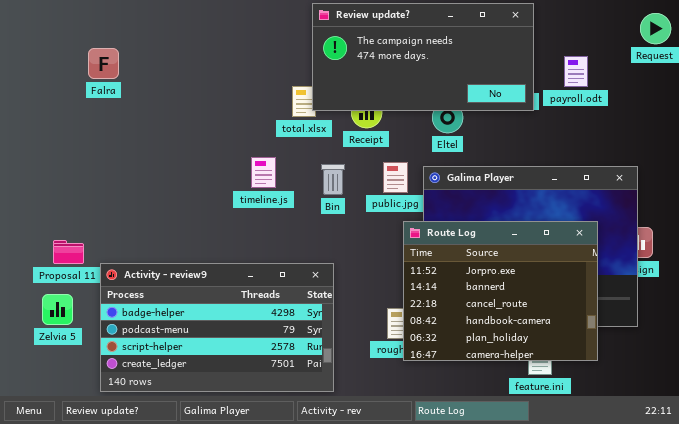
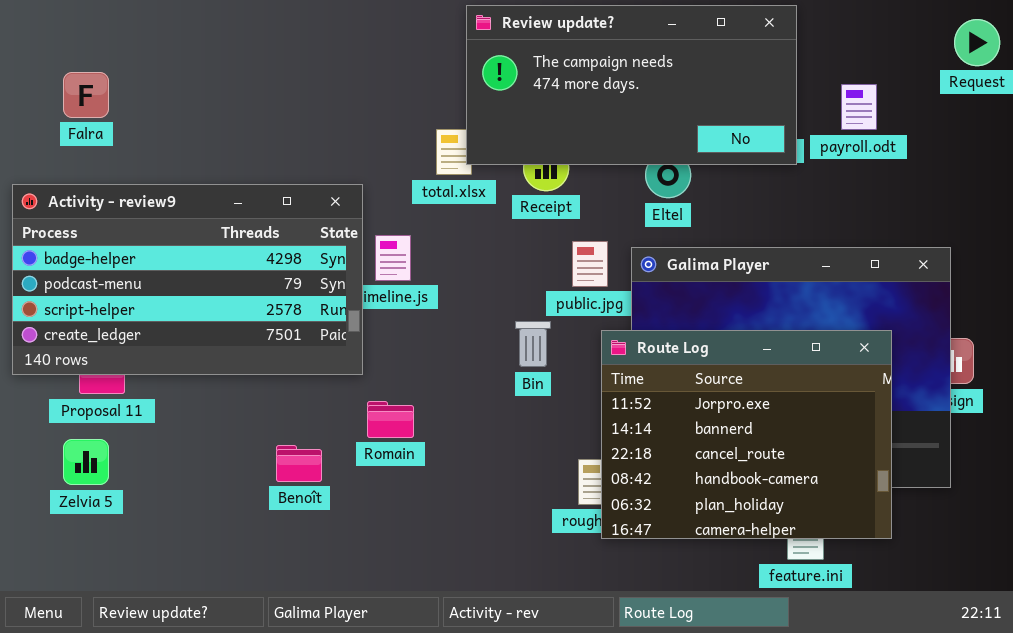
Falra: [88,48,119,79] -> [63,72,109,118], moved
Bin: [321,164,345,195] -> [515,321,551,367], moved
Activity - review9: [100,263,334,392] -> [12,184,363,375], moved

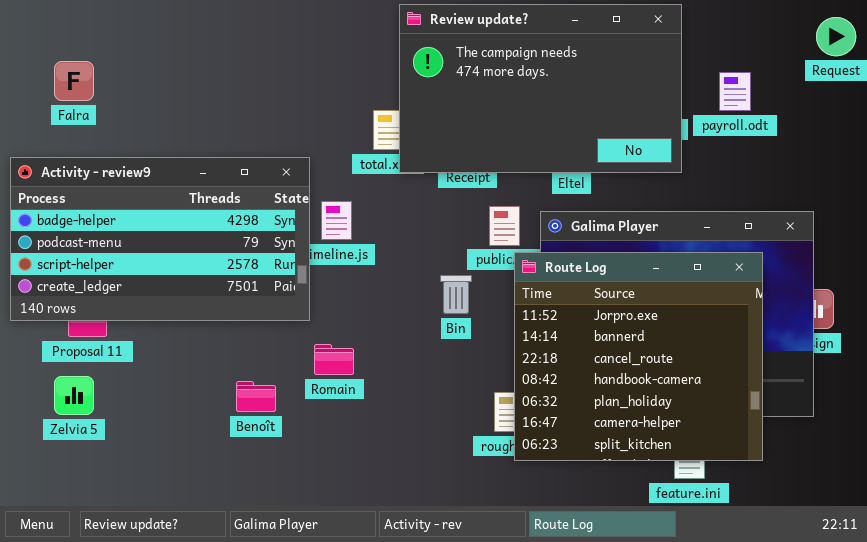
Review update?: [466,5,797,165] -> [399,4,682,173], resized
Route Log: [601,330,892,539] -> [514,252,763,461], resized

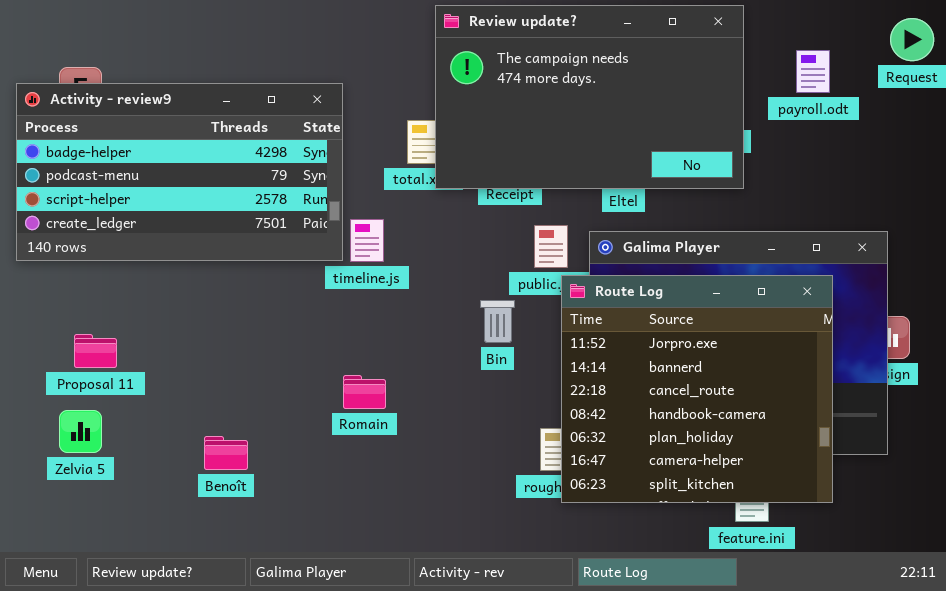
payroll.odt: [719,72,751,111] -> [796,50,830,93], moved
Activity - review9: [10,157,310,321] -> [16,83,343,261], moved
Benoît: [236,381,276,412] -> [204,436,248,470], moved

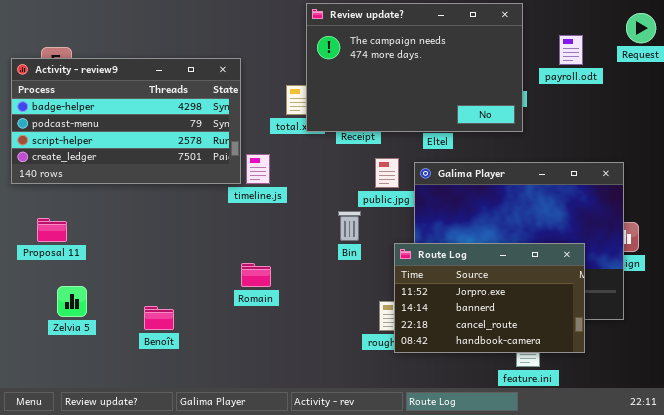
Route Log: [561,275,833,503] -> [394,243,585,353], resized
Proposal 11: [74,334,117,368] -> [37,218,67,242], moved
Zelvia 5: [59,410,102,453] -> [57,286,87,317], moved

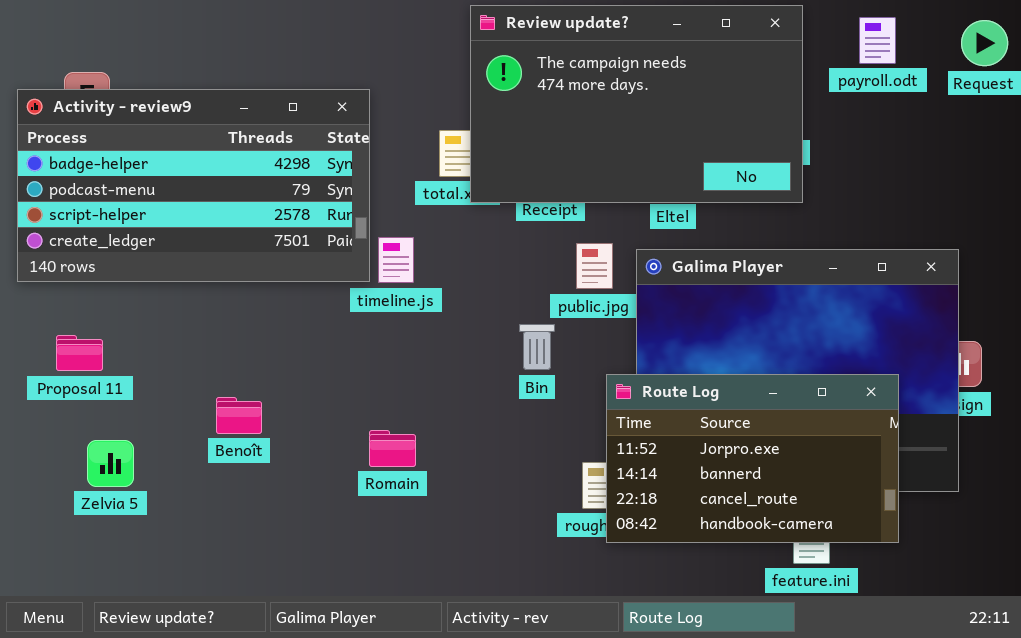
payroll.odt: [559,35,583,65] -> [859,17,896,64], moved
Romain: [241,263,271,287] -> [369,430,416,467], moved
Benoît: [144,306,174,330] -> [216,397,262,434], moved

